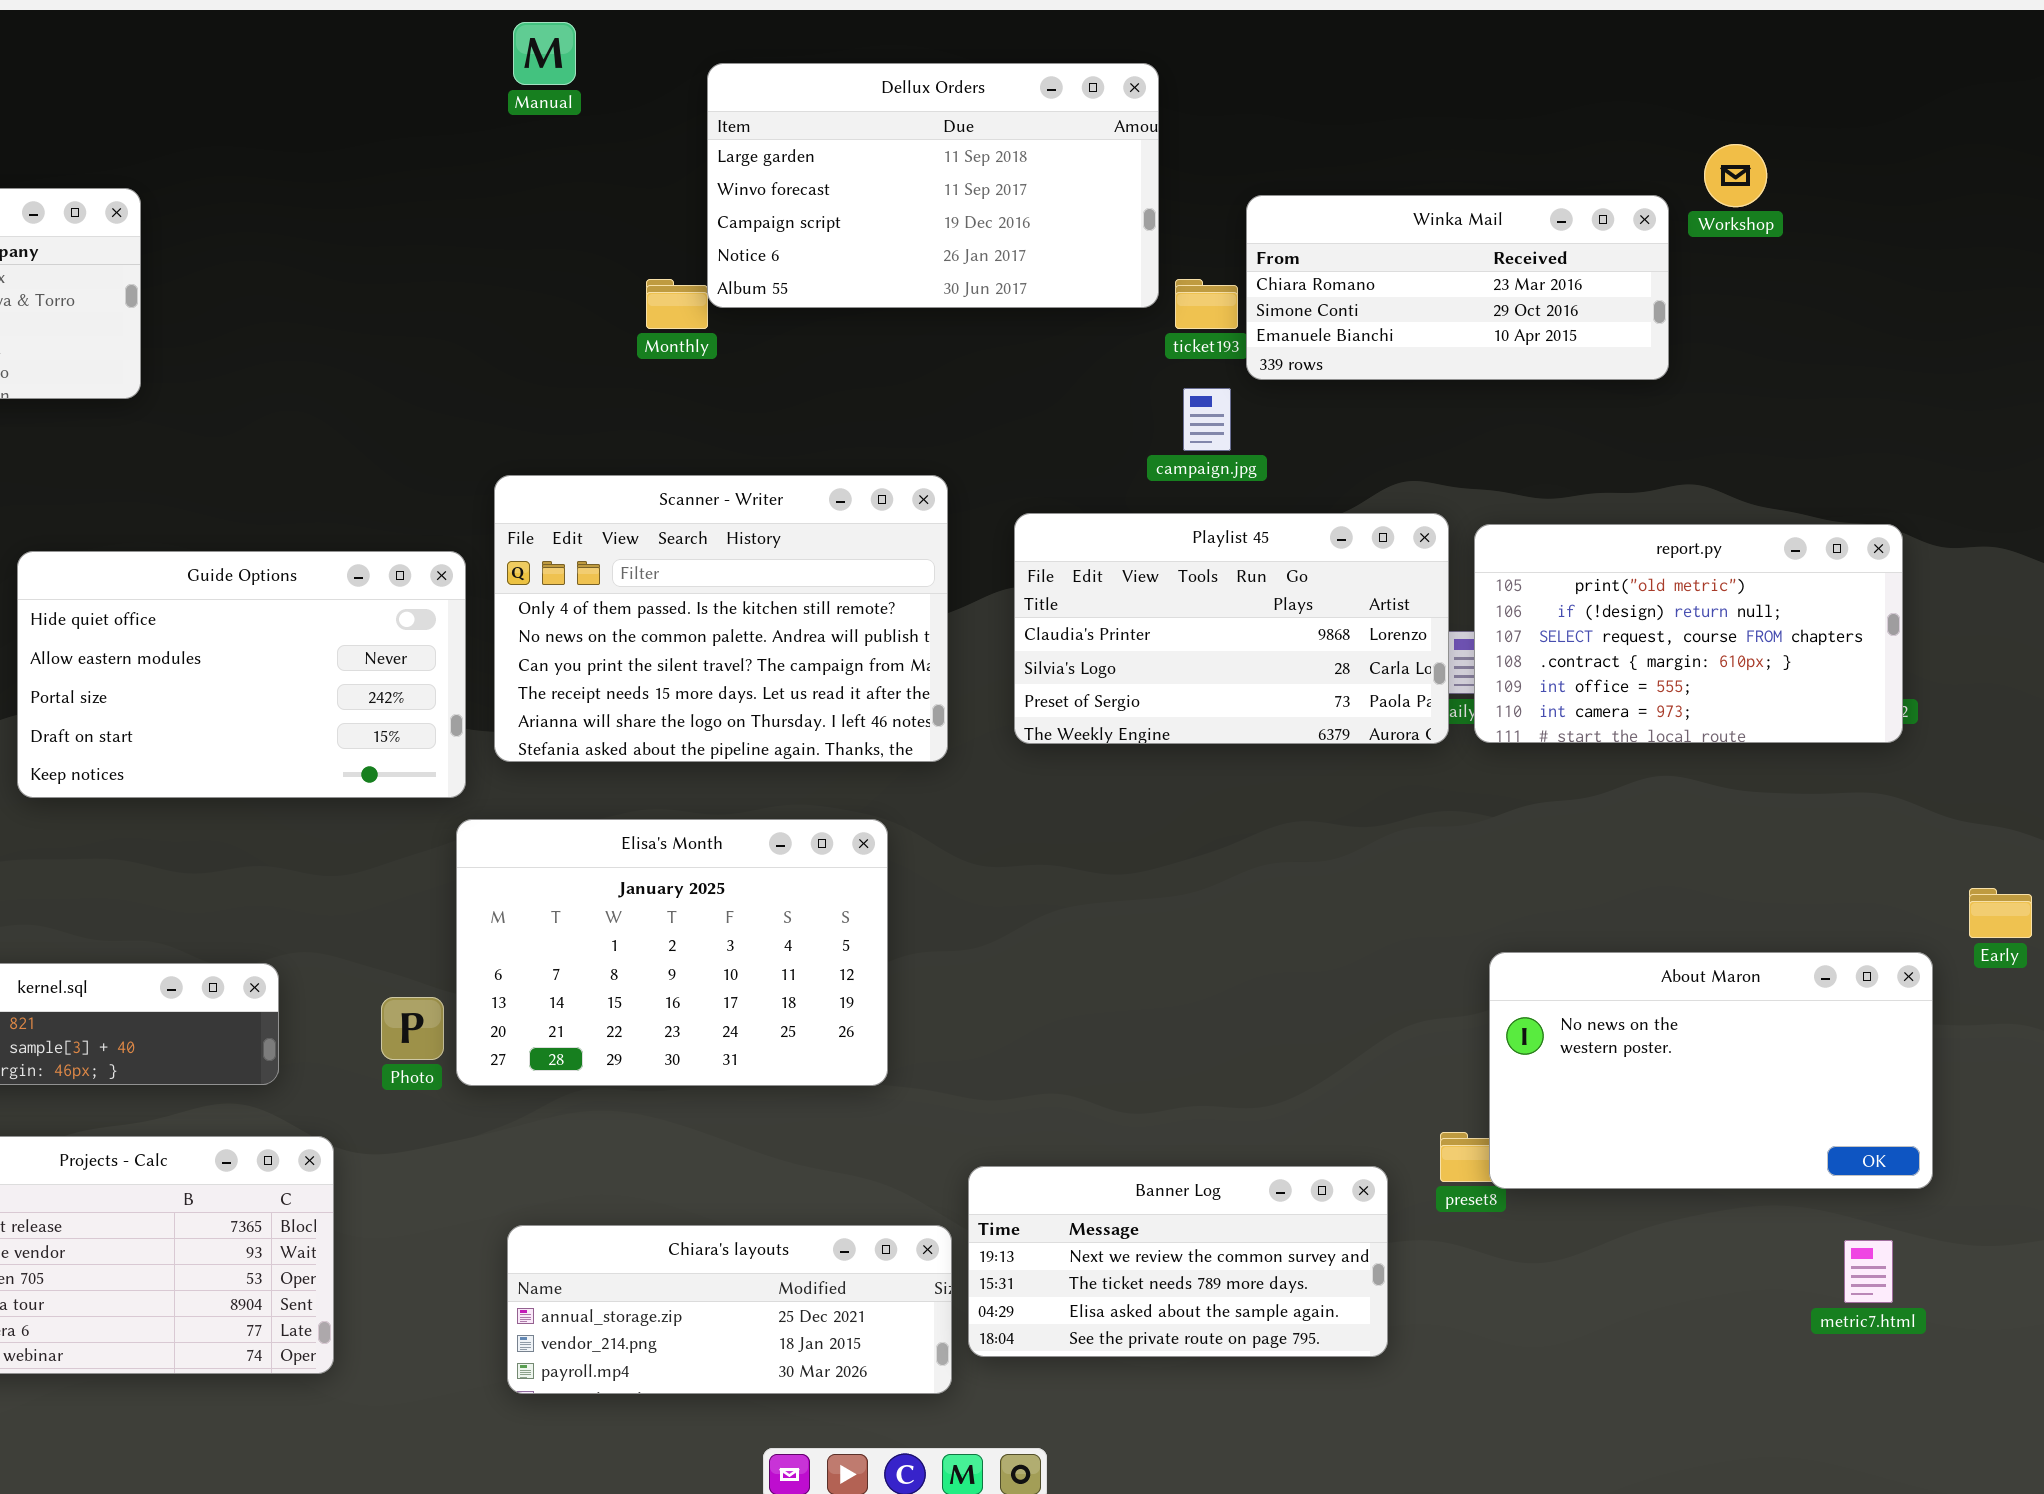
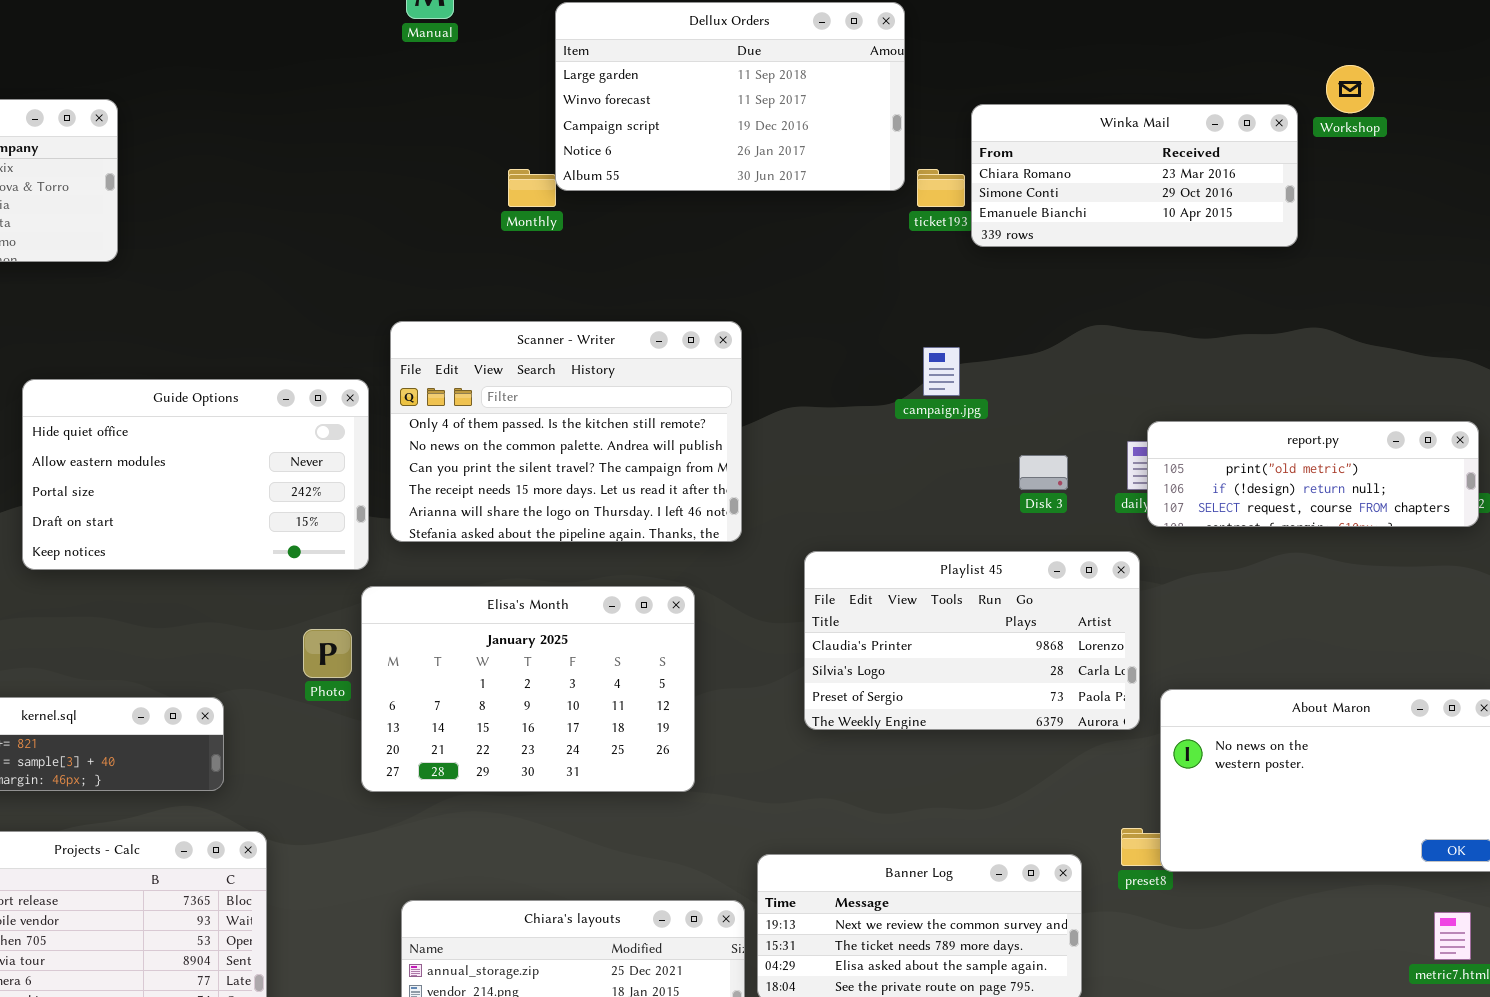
campaign.jpg: [1183,388,1231,451] -> [923,347,960,396], moved
Playlist 45: [1014,513,1449,744] -> [804,551,1140,730], moved
report.py: [1474,524,1903,743] -> [1147,421,1479,527], resized
Photo: [381,997,444,1060] -> [303,629,352,678], moved

